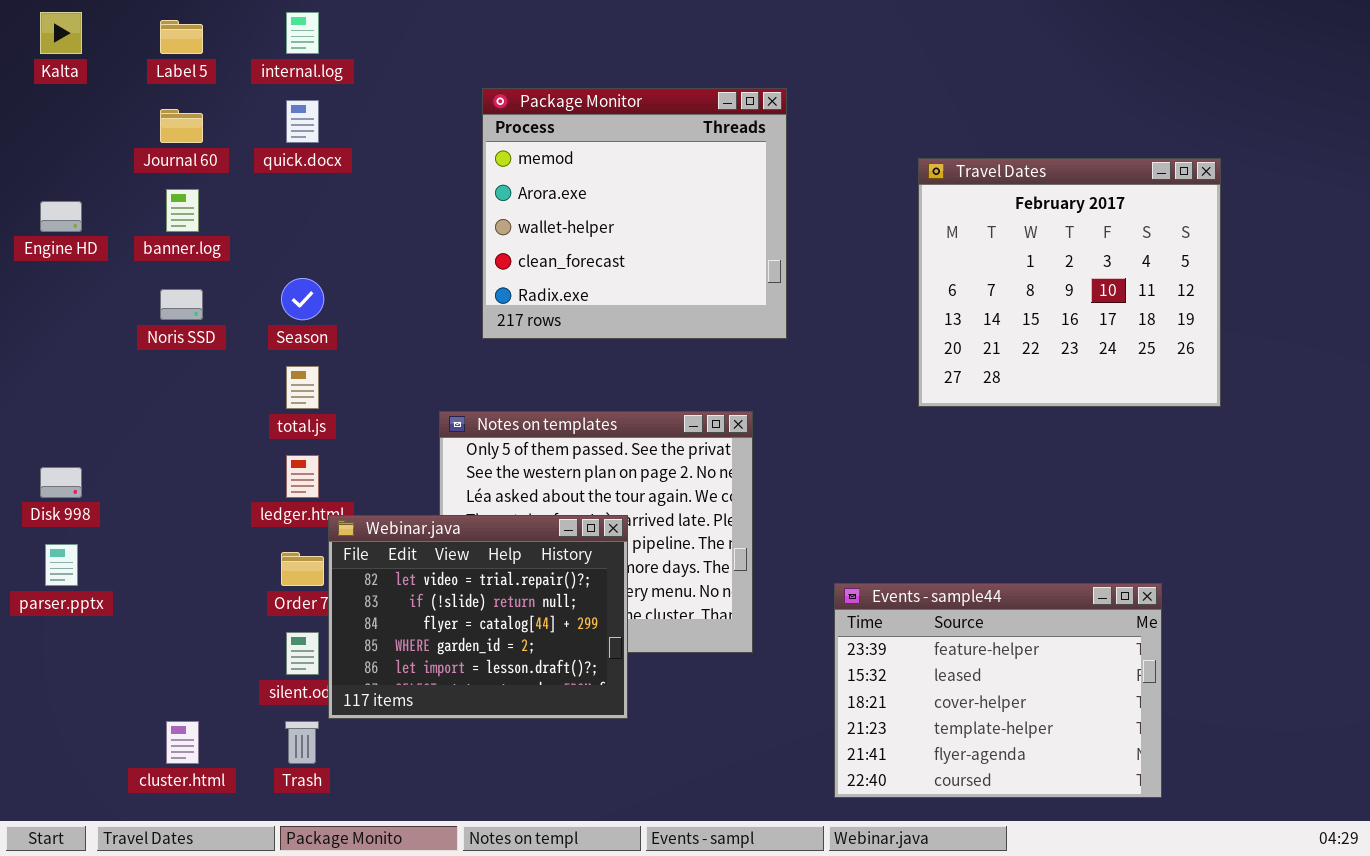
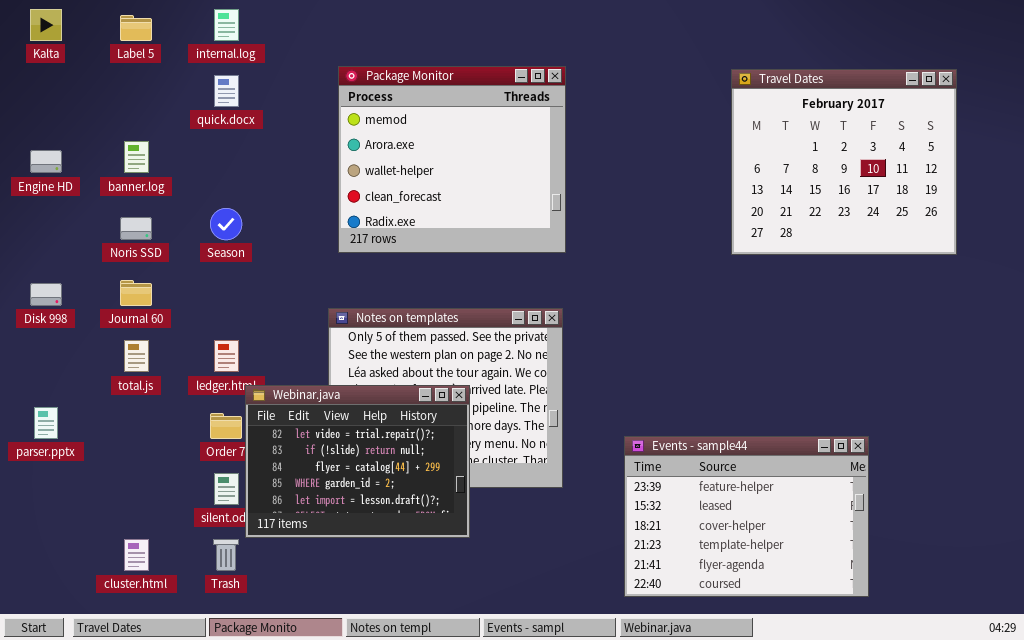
Package Monitor: [482,88,787,339] -> [338,66,566,253], moved
Journal 60: [160,109,203,143] -> [120,280,152,306], moved
Travel Dates: [918,158,1221,407] -> [731,69,957,255], moved
total.js: [286,366,319,409] -> [124,340,149,372], moved
Disk 998: [40,467,82,498] -> [30,283,62,306], moved

